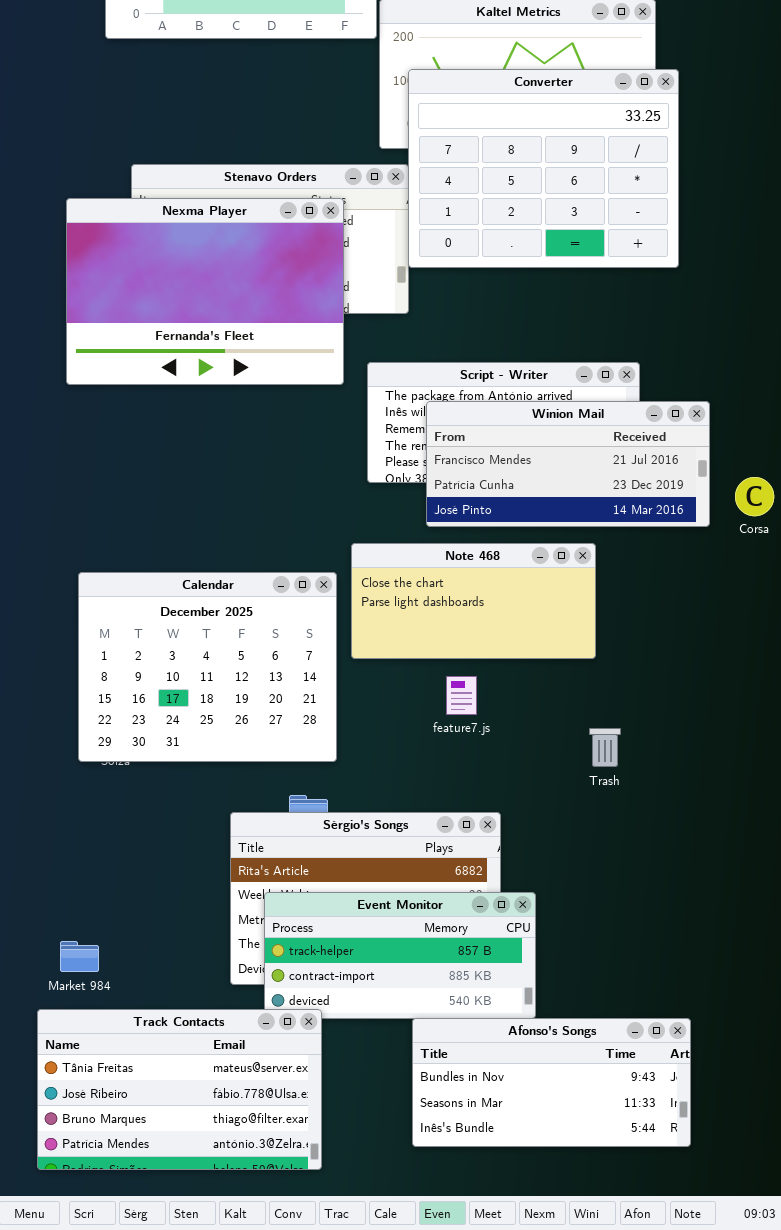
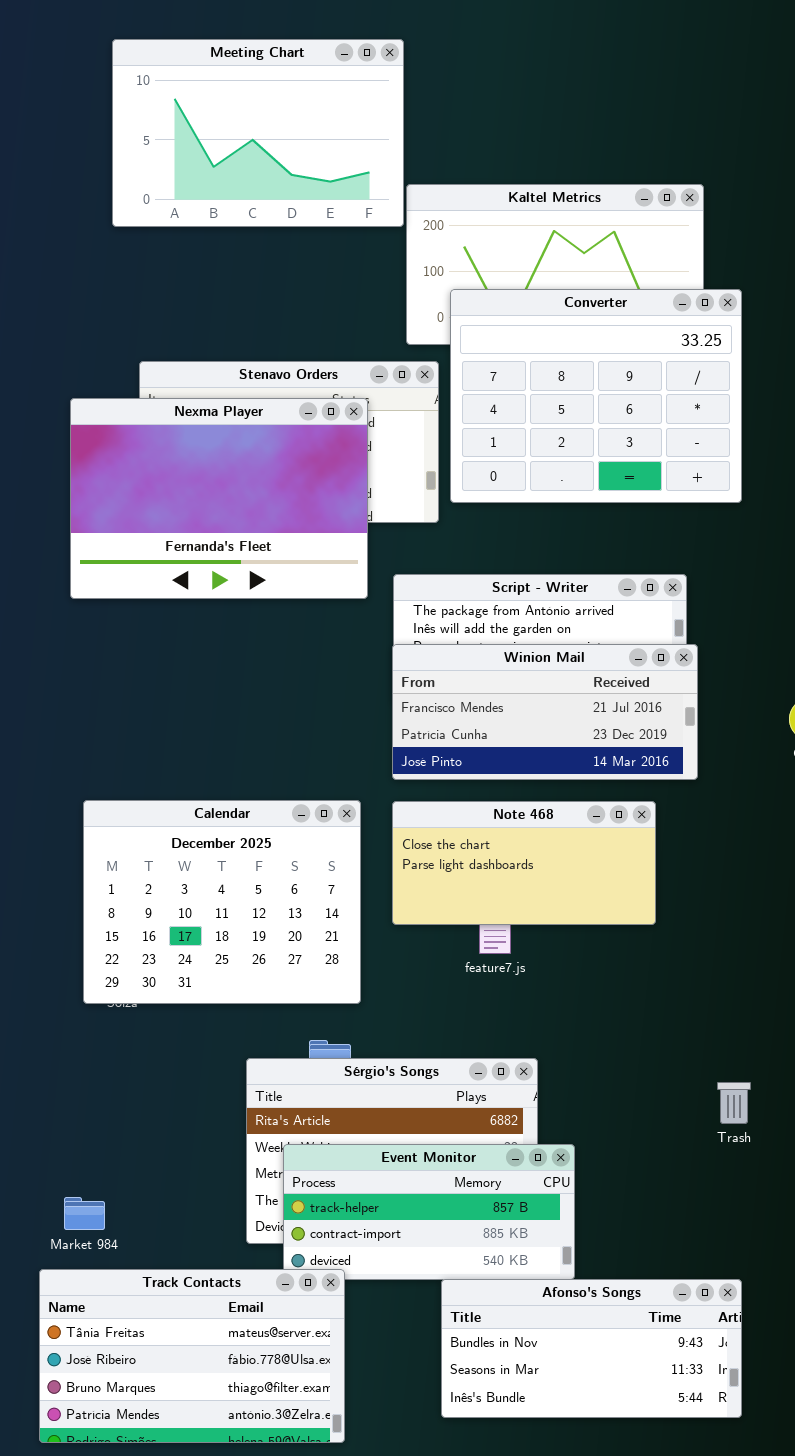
Converter: [408,69,679,268] -> [450,289,742,503], moved
Winion Mail: [426,401,710,527] -> [392,644,698,780], moved
Note 468: [351,543,596,659] -> [392,801,656,925], moved
Trash: [589,728,621,767] -> [717,1082,751,1124], moved

